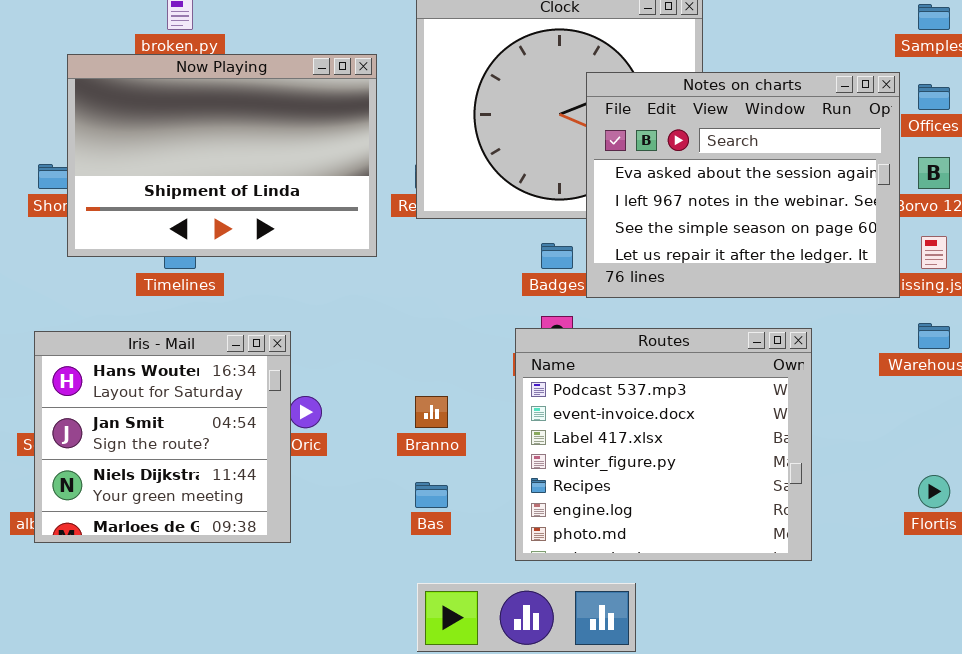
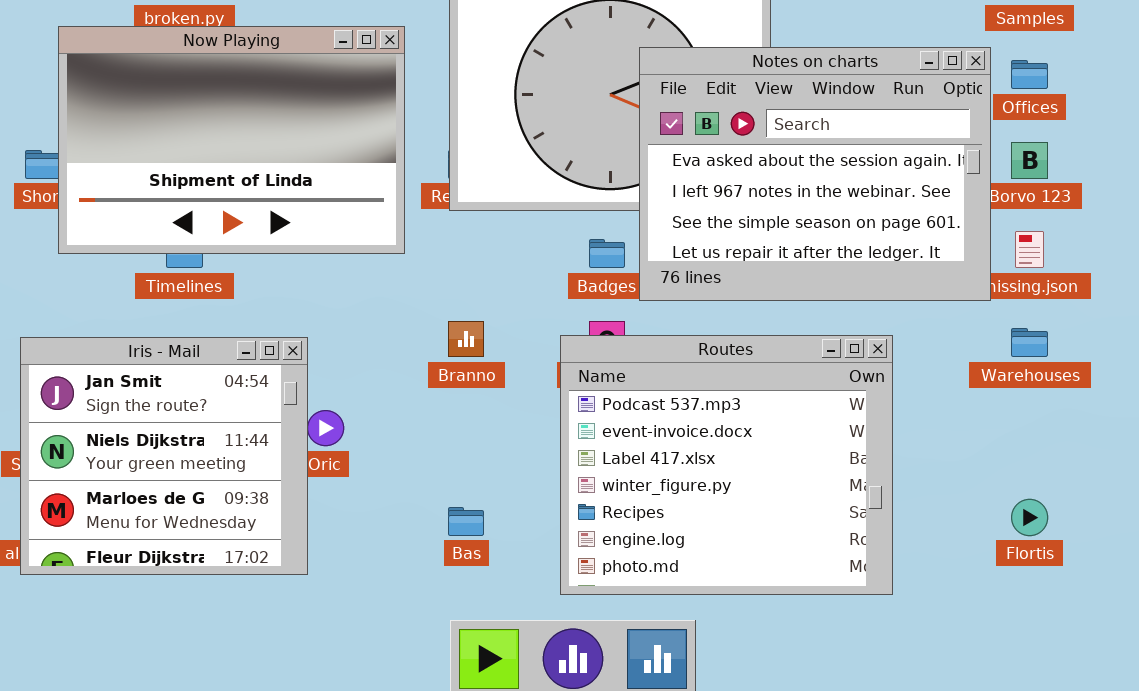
Iris - Mail: [34,331,291,543] -> [20,337,308,575], scrolled down 1 row
Branno: [415,396,448,428] -> [448,321,484,357], moved

